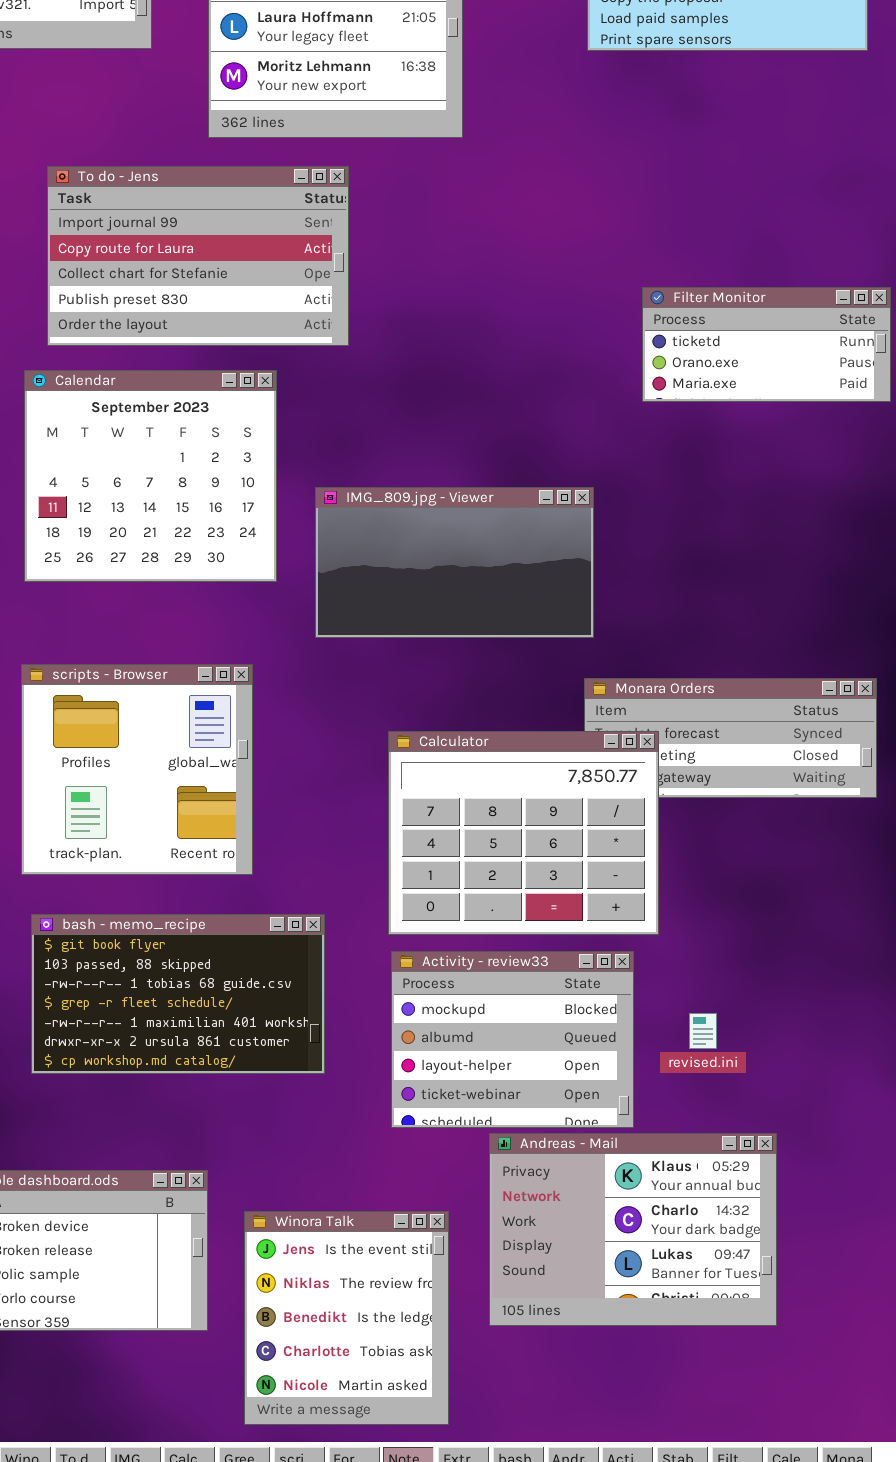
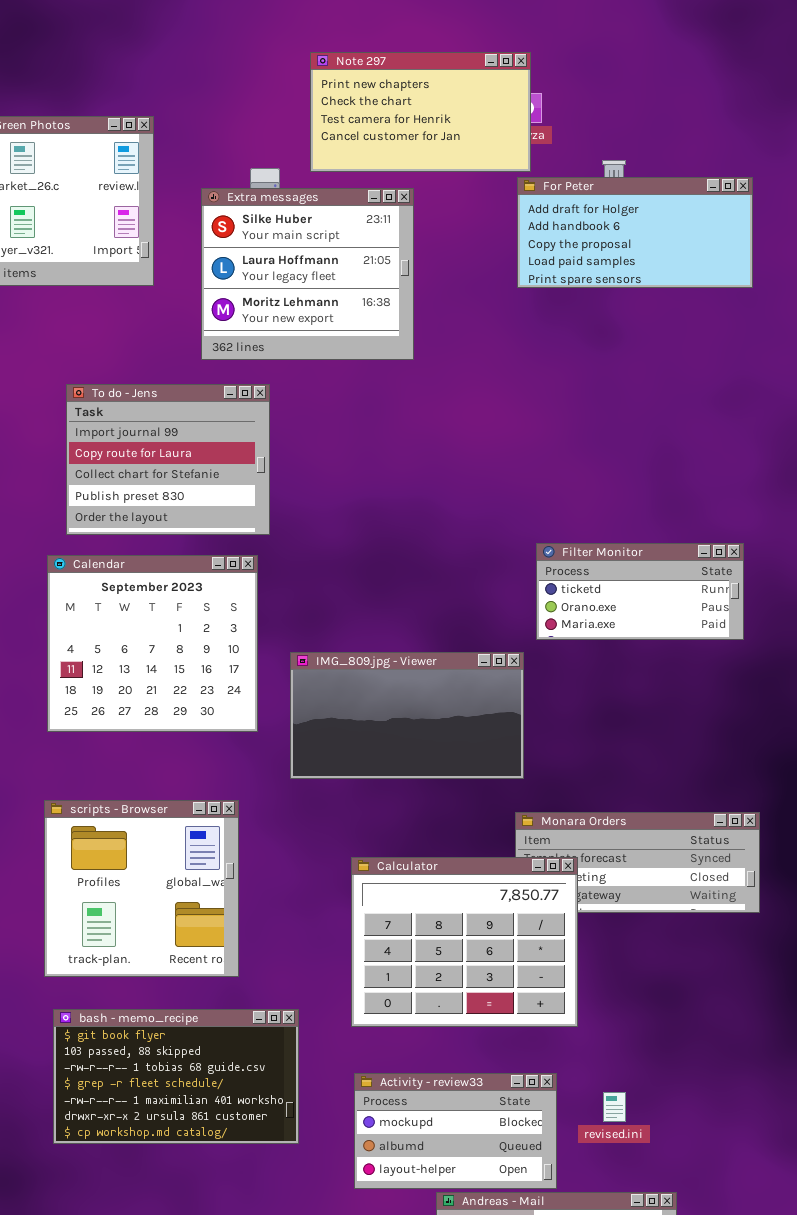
To do - Jens: [47,166,349,346] -> [66,384,270,535], resized
Filter Monitor: [642,287,891,402] -> [536,543,744,640], moved
Activity - review33: [391,951,634,1128] -> [354,1073,557,1189], resized

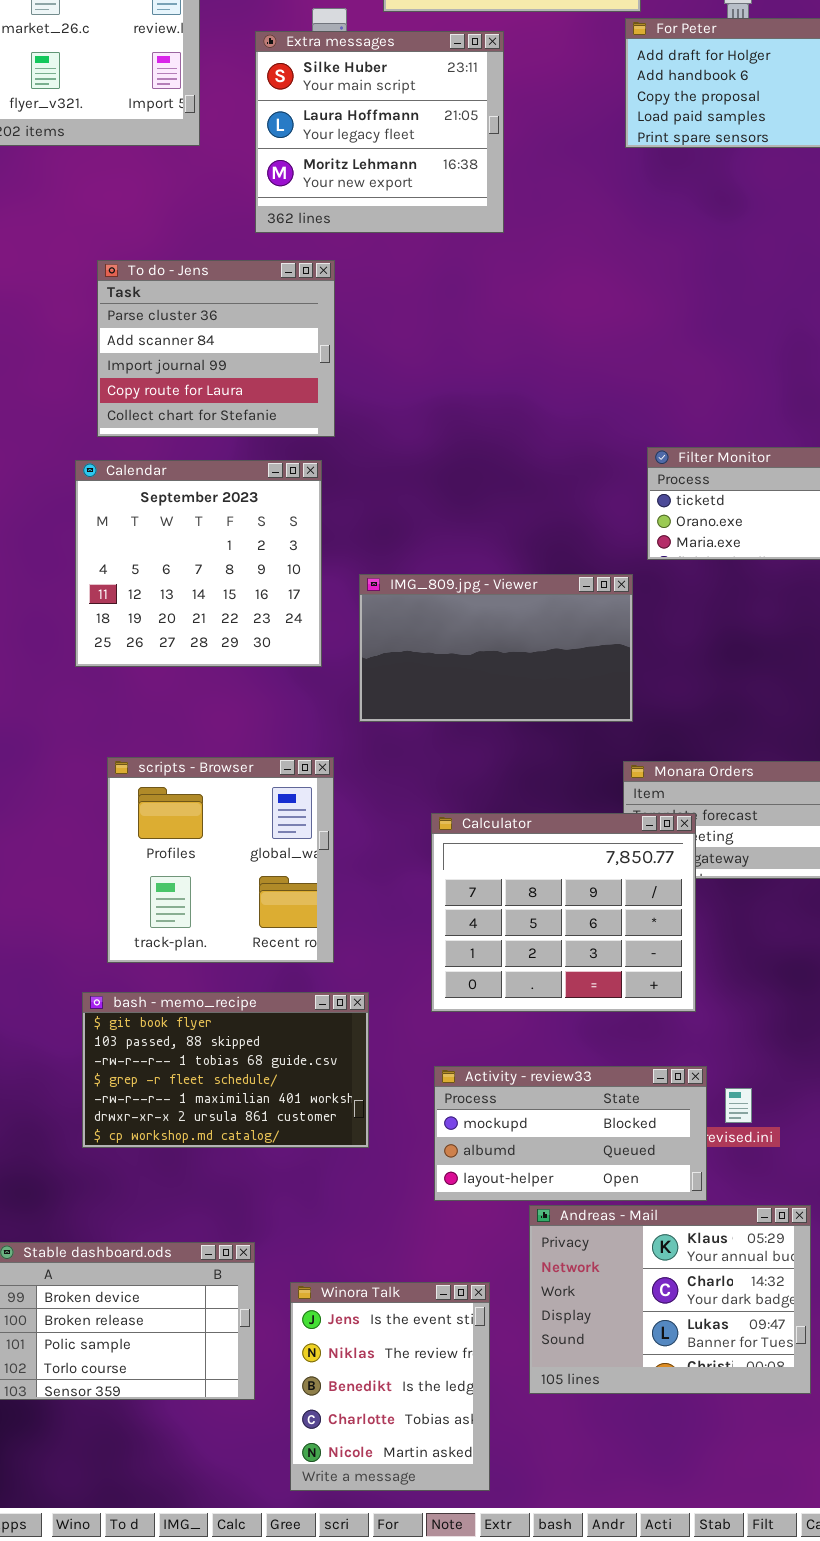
To do - Jens: [66,384,270,535] -> [97,260,335,437], scrolled up 2 rows
scripts - Browser: [44,800,239,977] -> [107,757,334,963], moved
Activity - review33: [354,1073,557,1189] -> [434,1066,707,1201], resized

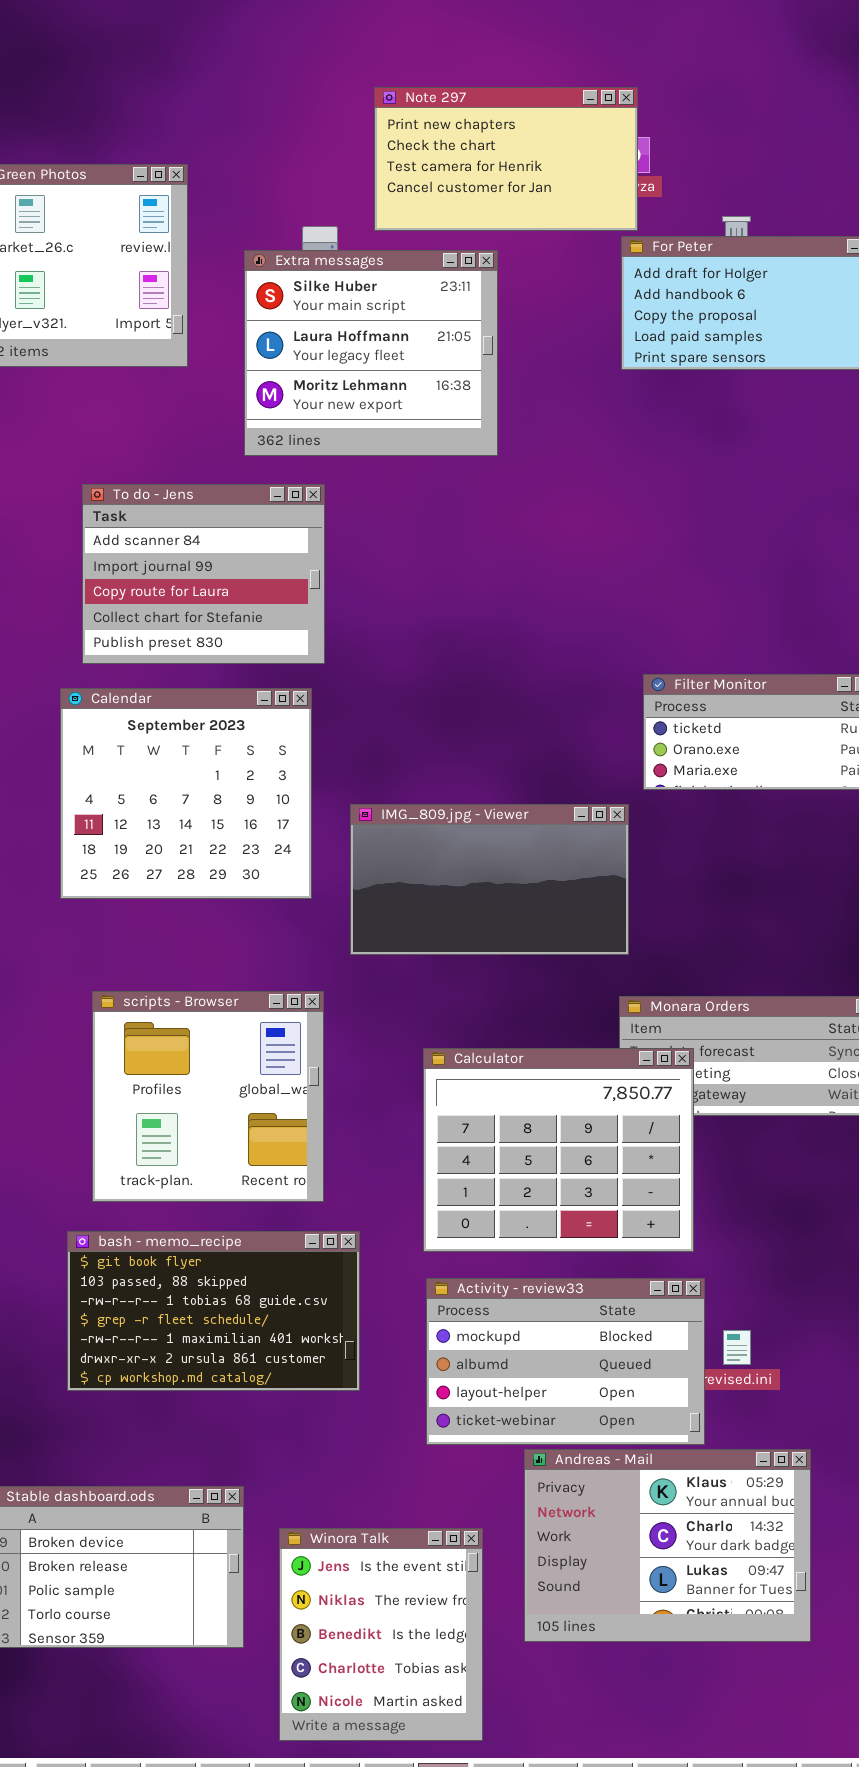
To do - Jens: [97,260,335,437] -> [82,484,325,664], scrolled down 1 row
Activity - review33: [434,1066,707,1201] -> [426,1278,705,1445], resized

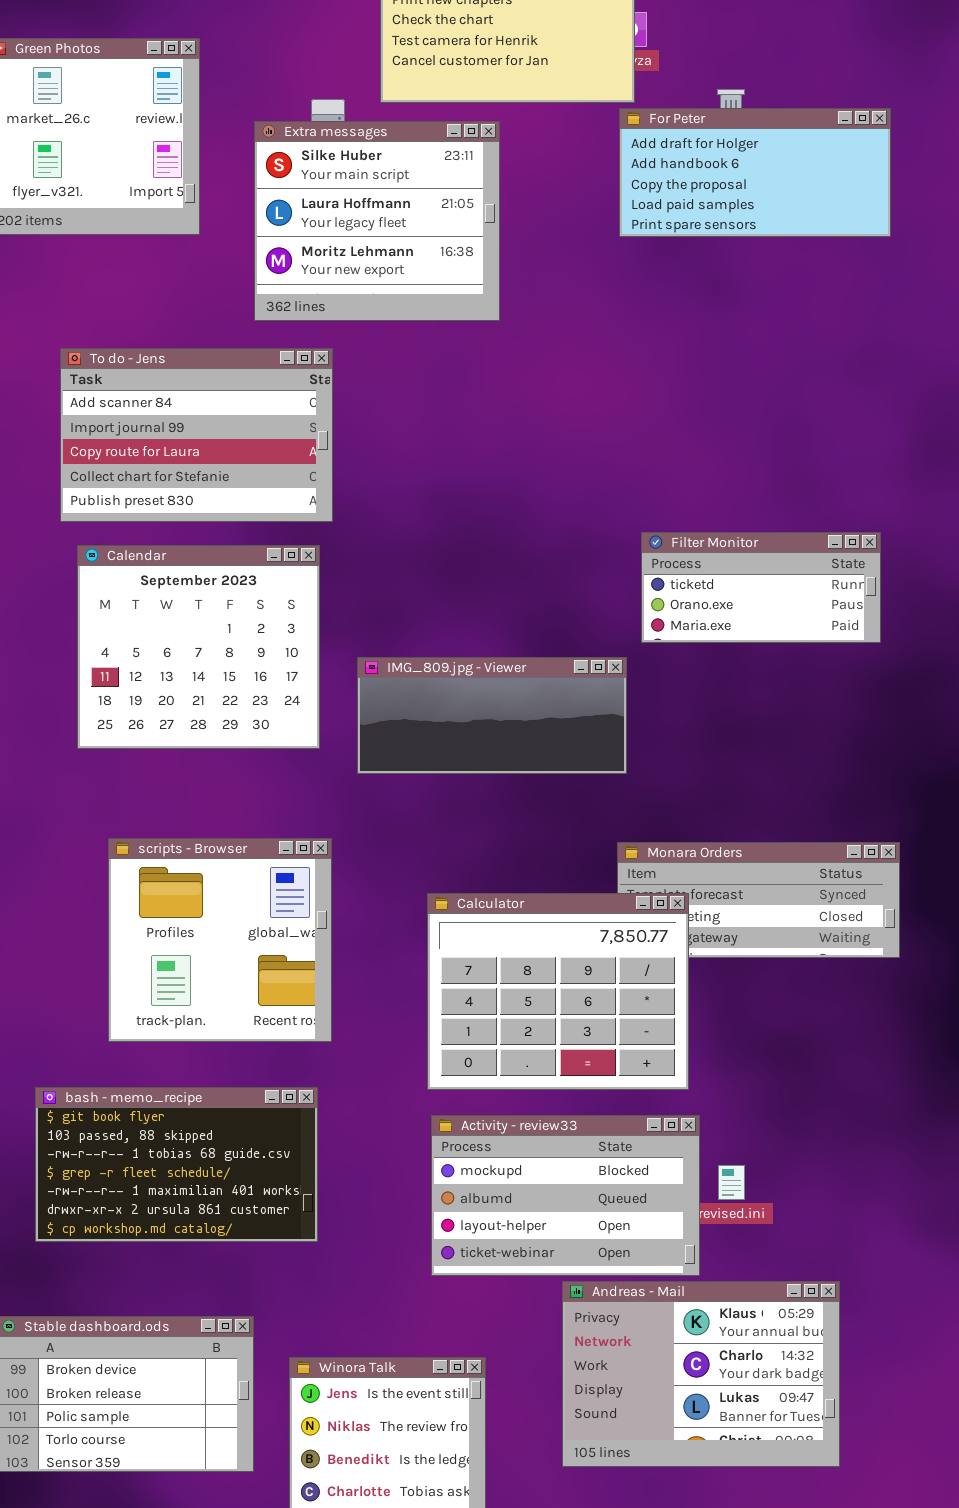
To do - Jens: [82,484,325,664] -> [60,348,333,522], resized
IMG_809.jpg - Viewer: [350,804,629,955] -> [357,657,627,774], resized
bash - memo_recipe: [67,1231,360,1391] -> [35,1087,318,1242], moved
Andreas - Mail: [524,1449,811,1642] -> [562,1281,840,1467], moved

